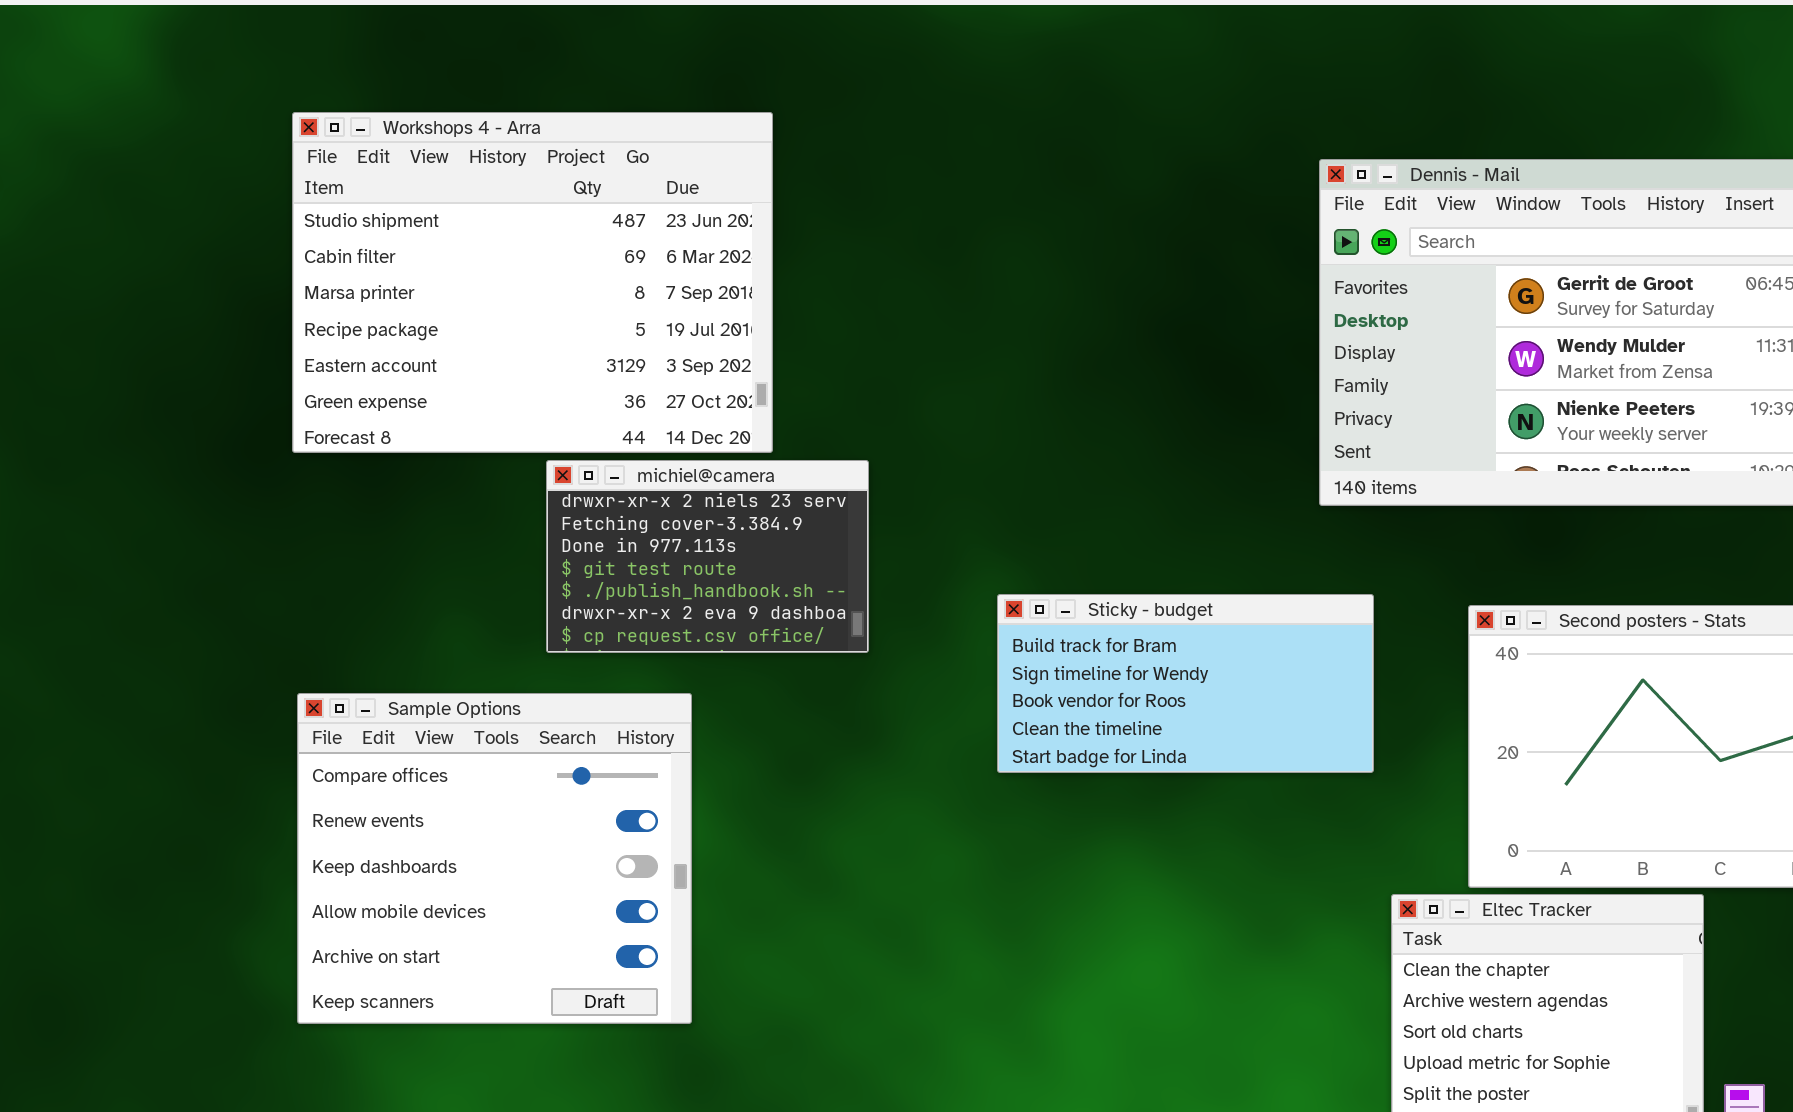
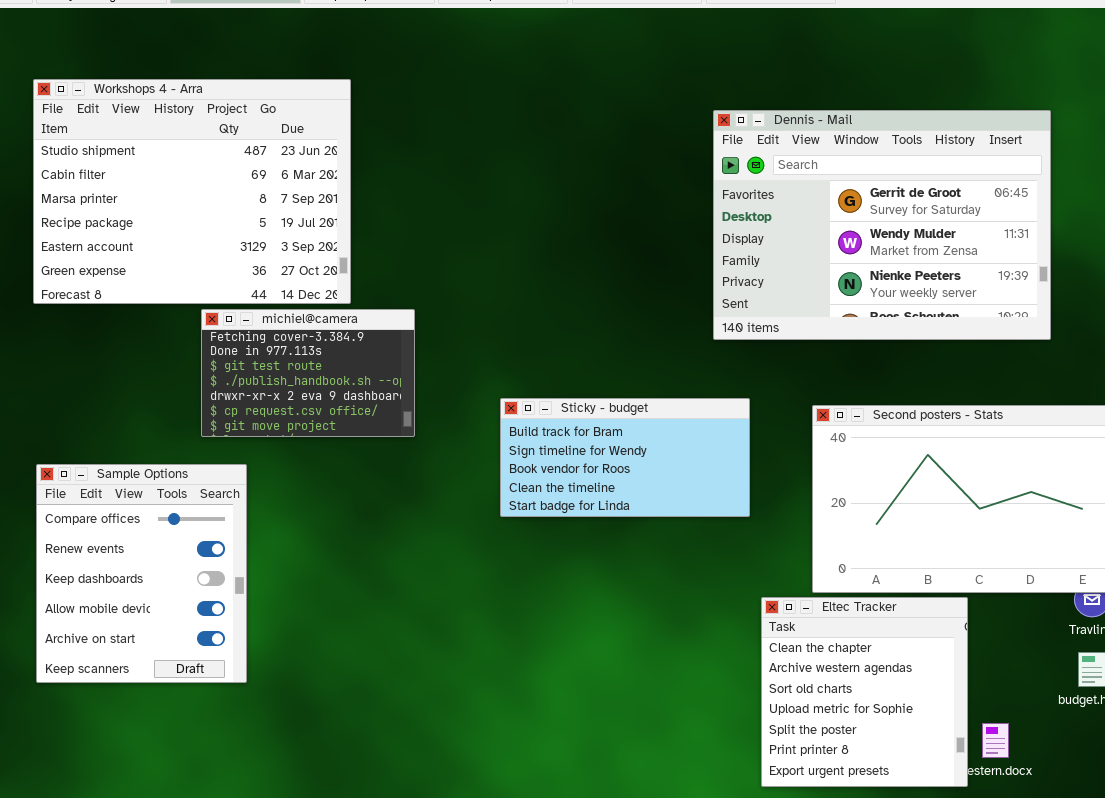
michiel@camera: [546,460,869,653] -> [201,309,415,437], scrolled down 1 row
Sample Options: [297,693,692,1024] -> [36,464,247,683], resized

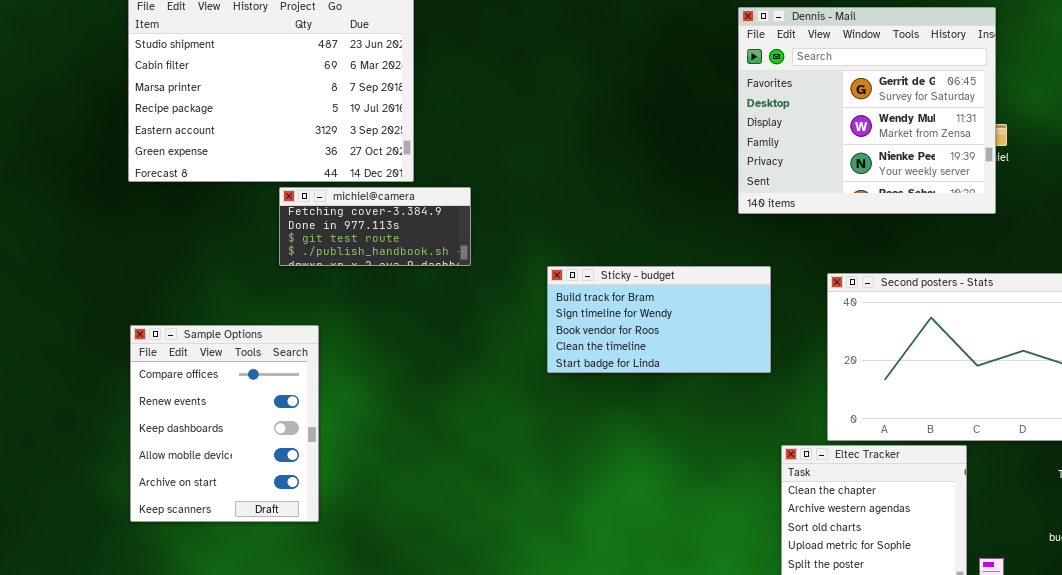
Dennis - Mail: [713,110,1051,340] -> [738,7,996,214], resized
michiel@camera: [201,309,415,437] -> [279,187,471,266], resized

